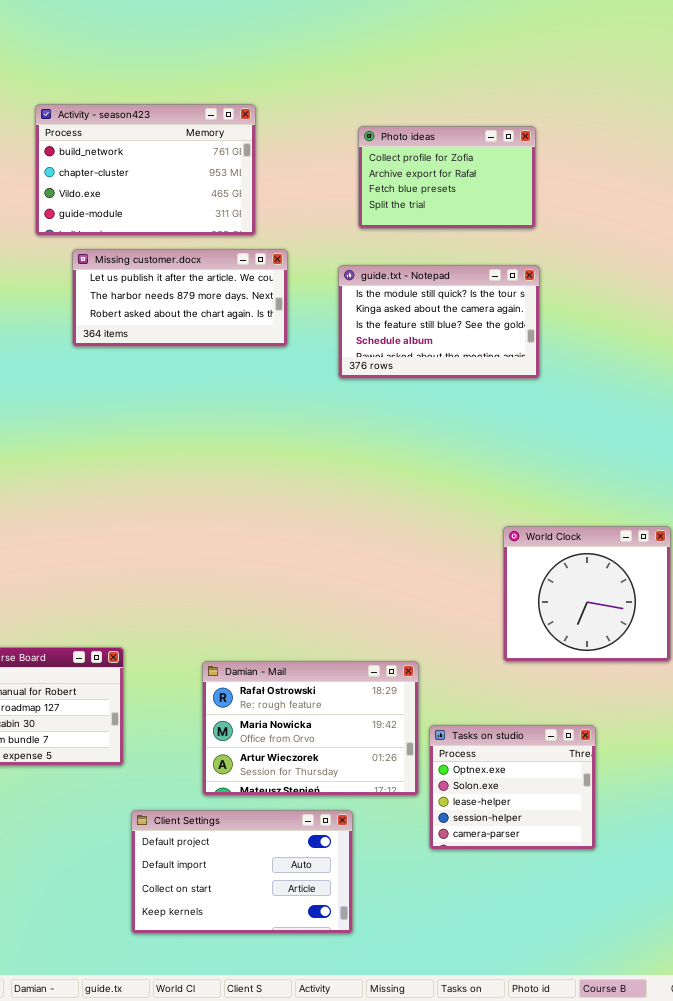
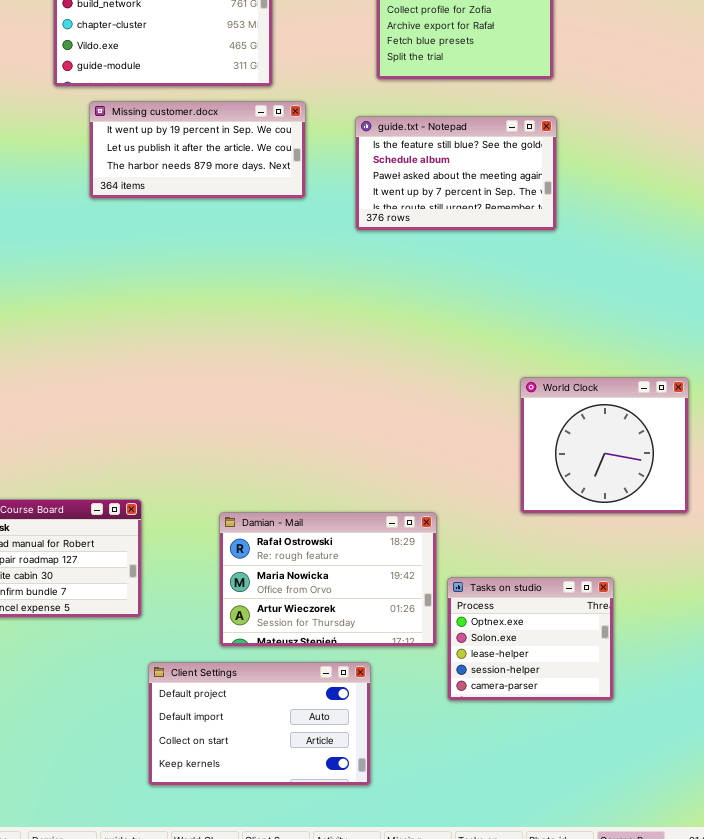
Missing customer.docx: [72,249,288,347] -> [89,101,306,199], scrolled up 1 row
guide.txt - Notepad: [338,265,540,379] -> [355,116,557,231], scrolled down 2 rows

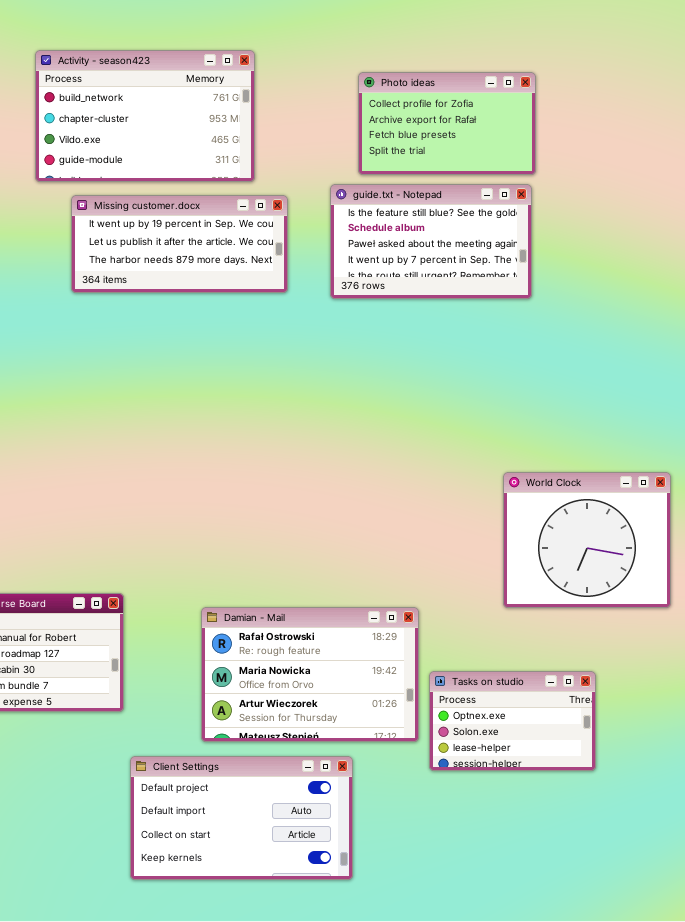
guide.txt - Notepad: [355,116,557,231] -> [330,184,532,299], moved
Tasks on studio: [447,577,614,701] -> [429,671,596,771], resized

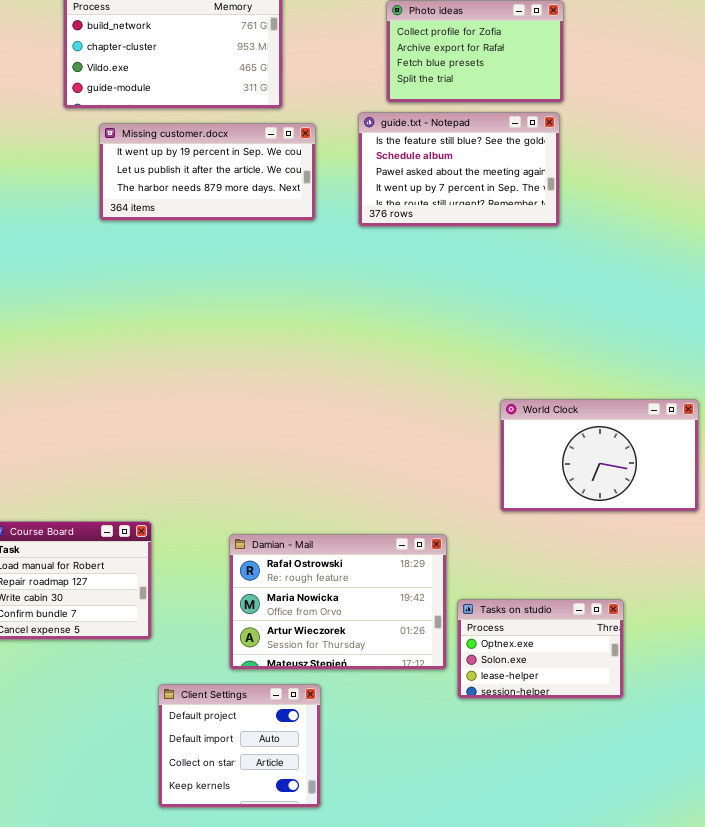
World Clock: [503,472,671,608] -> [500,399,699,512], resized
Client Settings: [130,756,353,880] -> [158,684,321,808], resized

